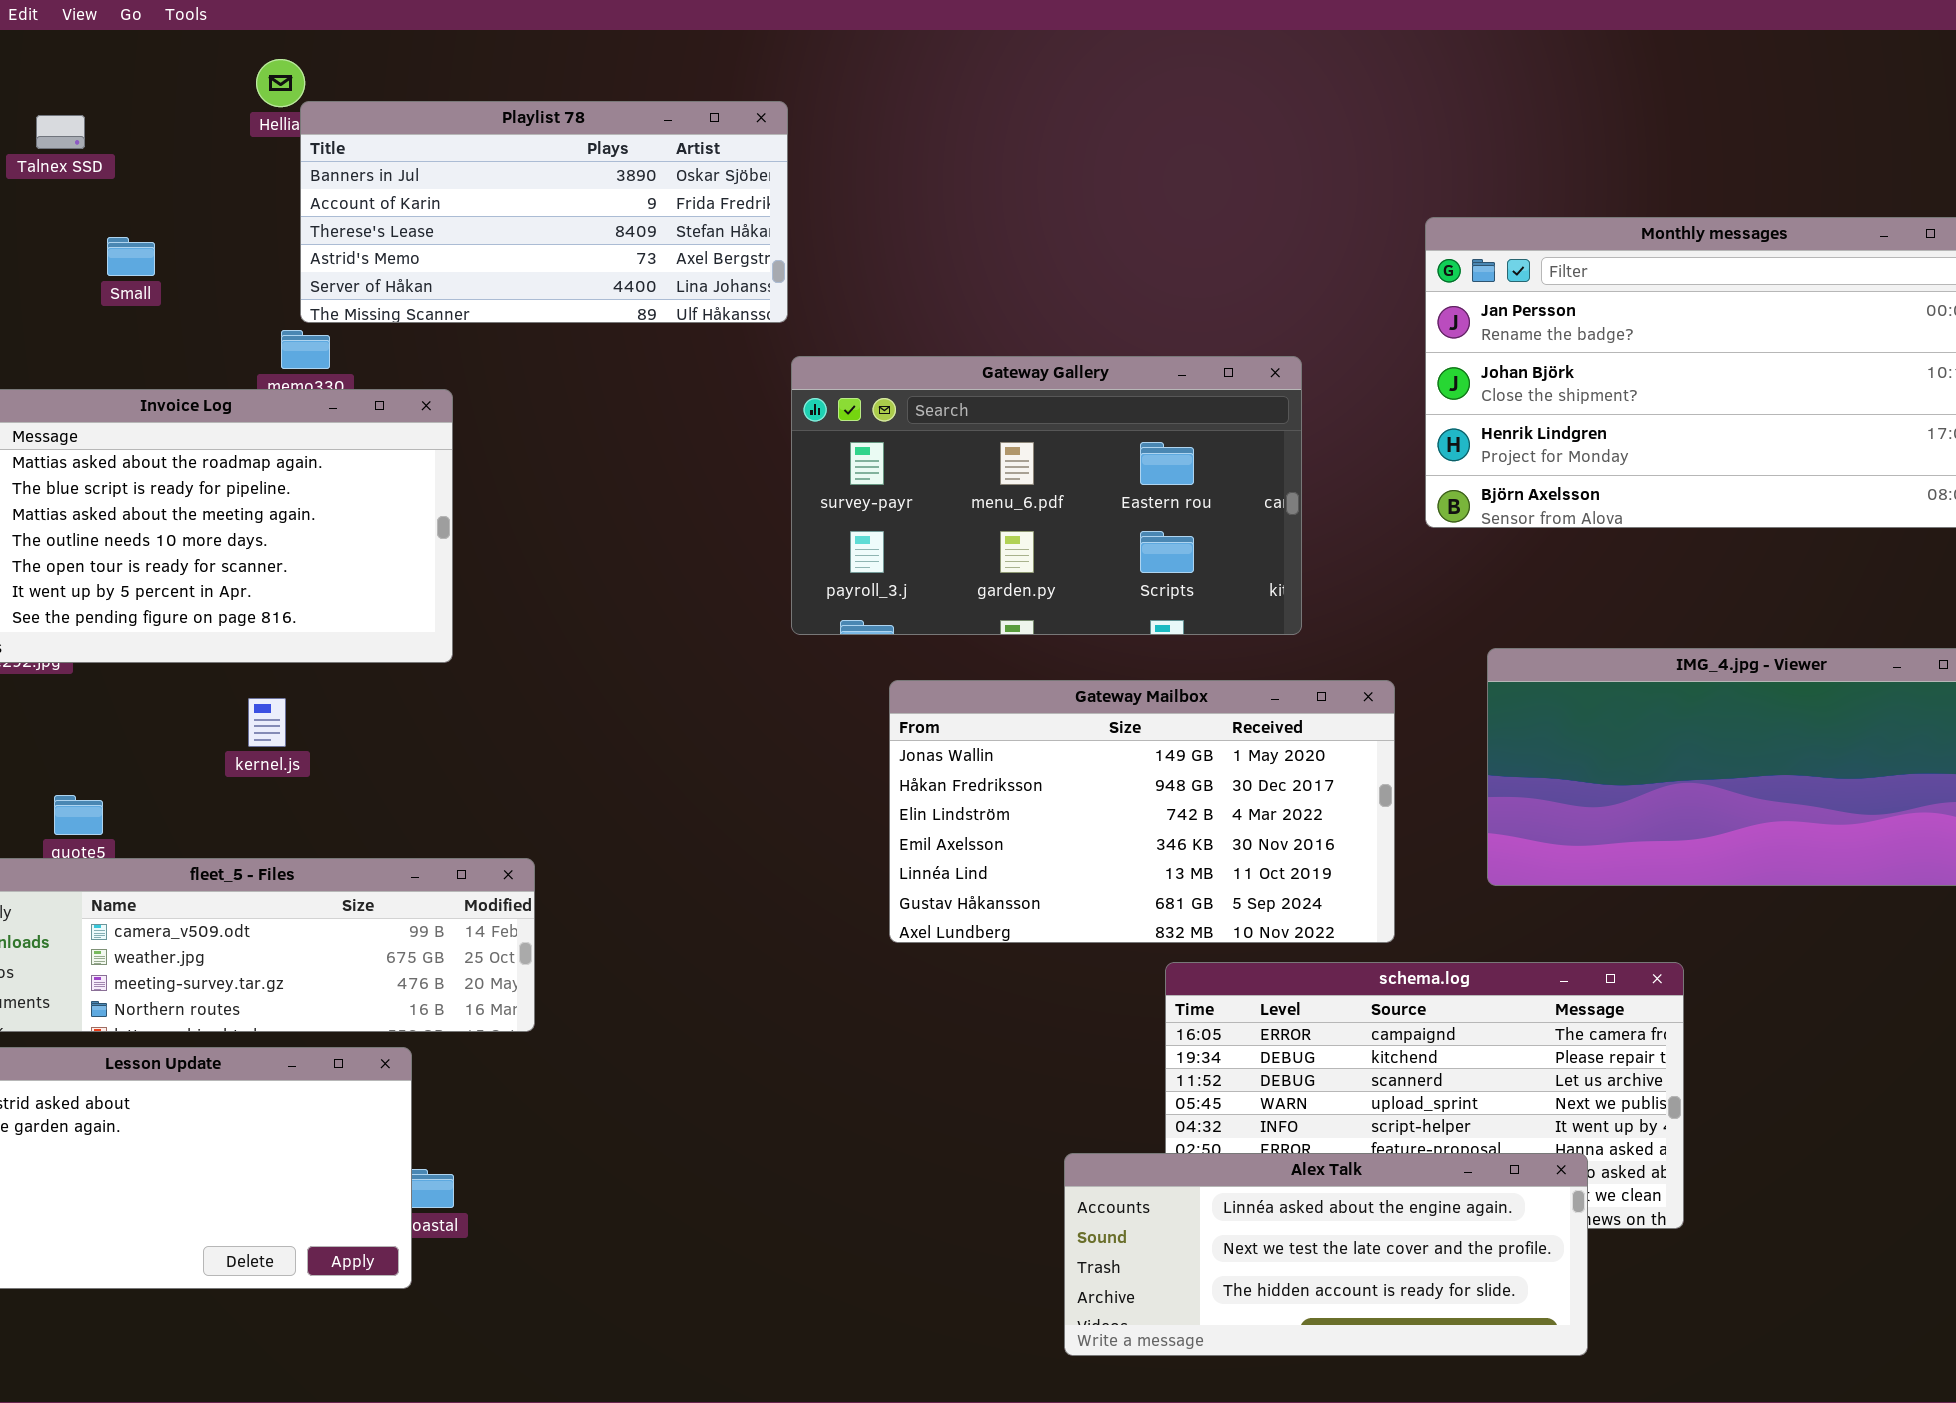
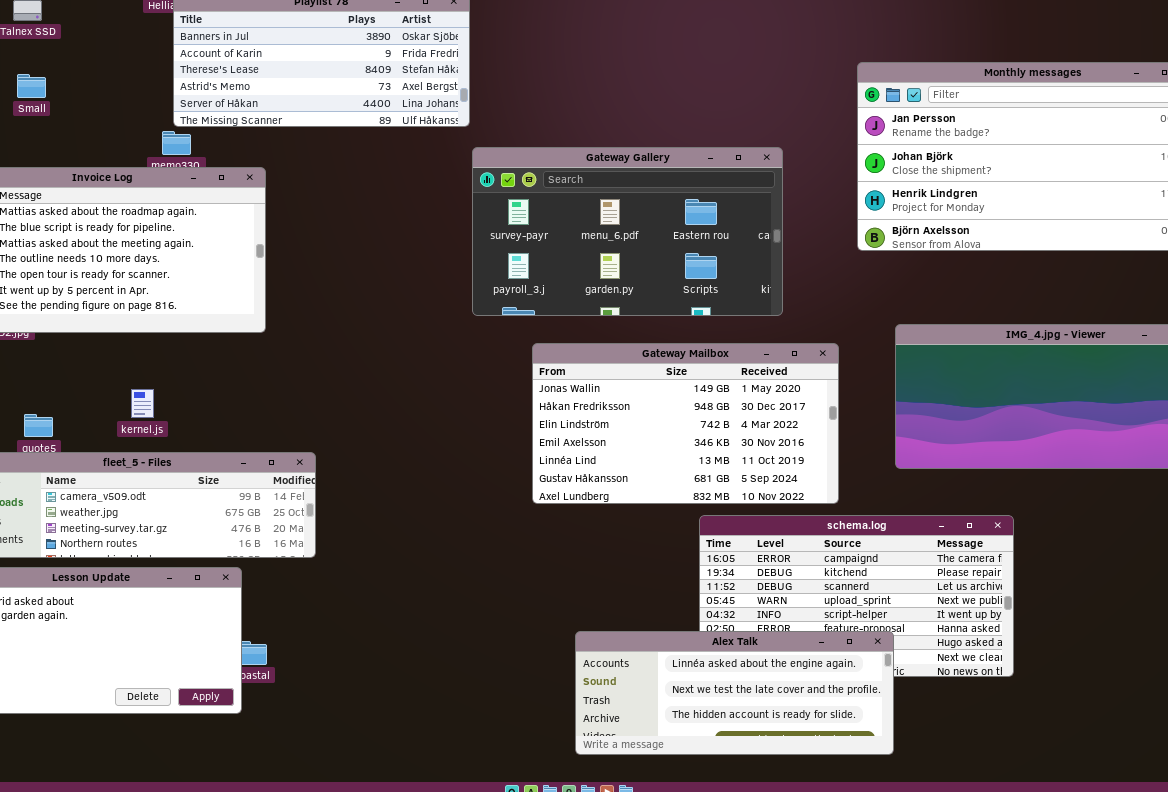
Small: [107,237,155,276] -> [17,74,46,98], moved
kernel.js: [248,698,286,747] -> [131,389,154,418], moved
Alex Talk: [1064,1153,1588,1356] -> [575,631,894,755], moved

